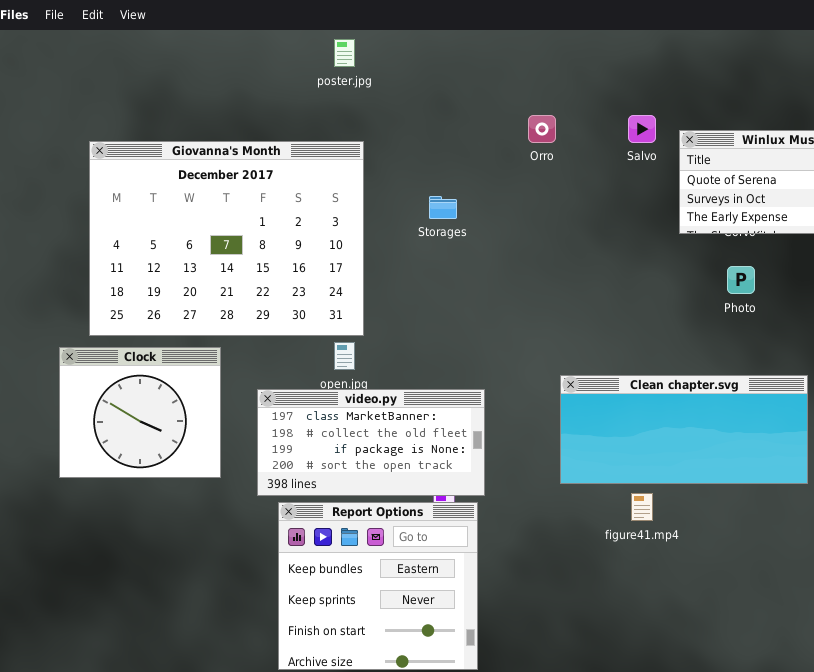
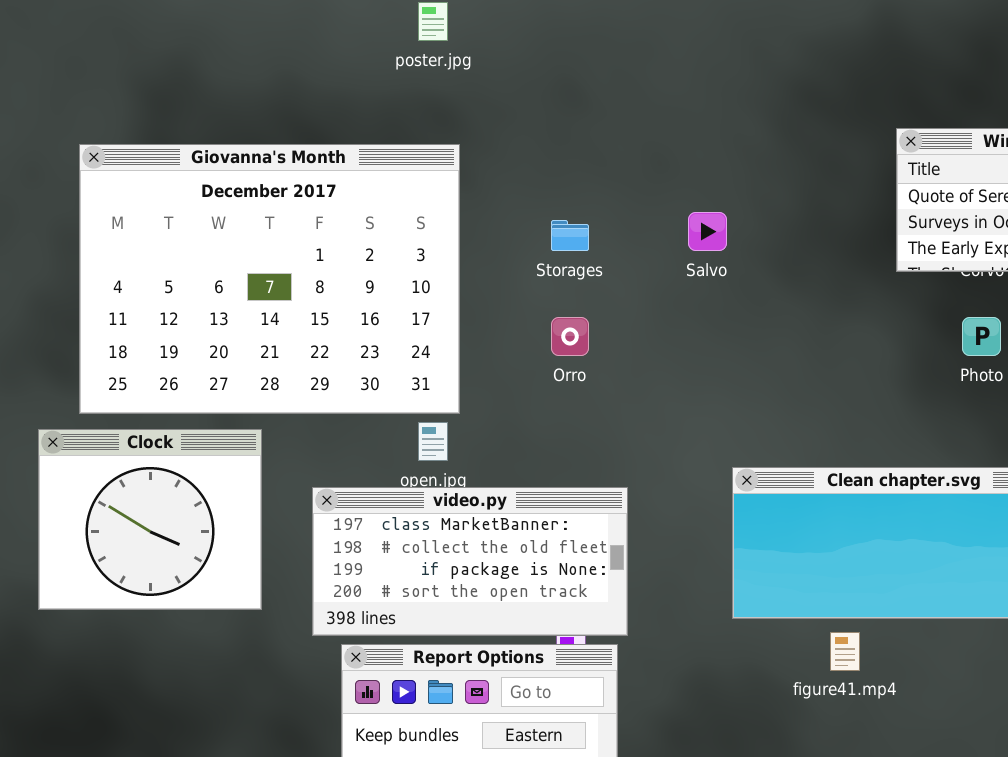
Orro: [528,115,556,143] -> [551,317,589,356], moved
Salvo: [628,115,656,143] -> [688,212,727,251], moved

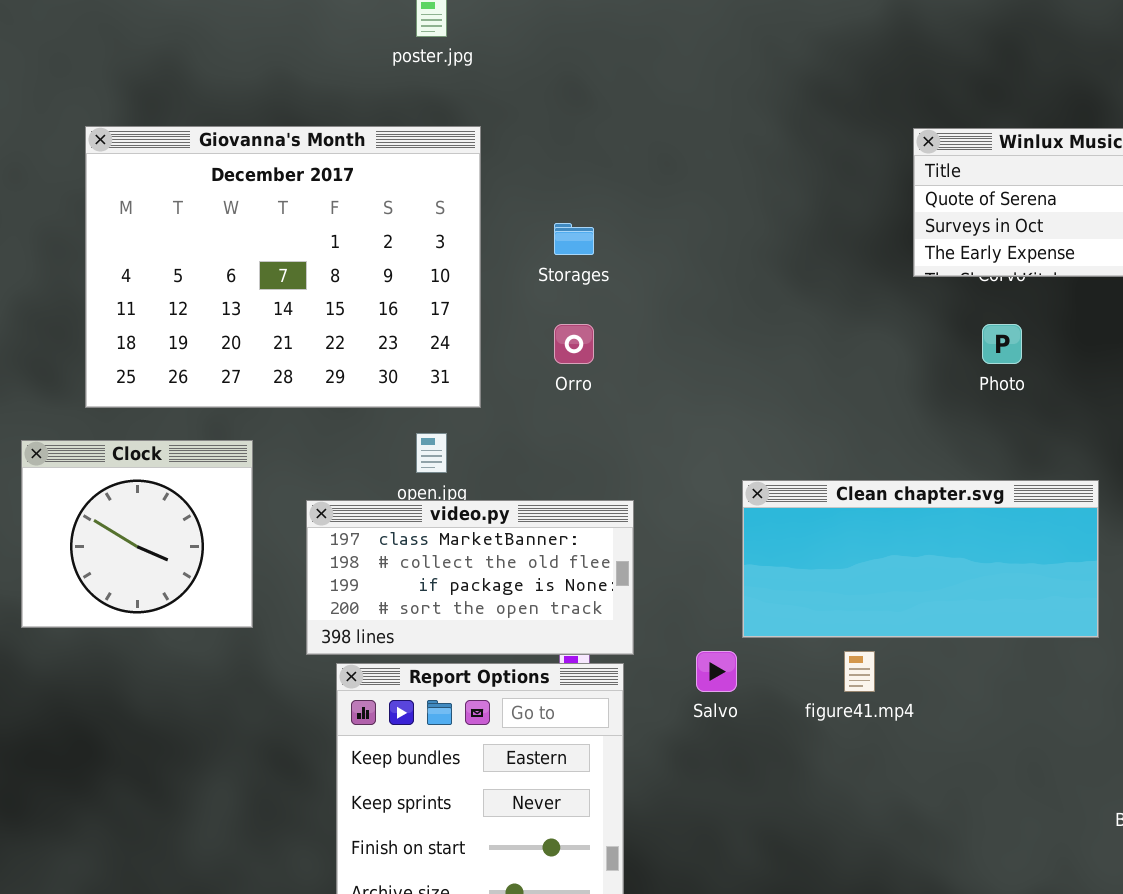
Giovanna's Month: [79,144,460,414] -> [85,126,481,408], moved
Salvo: [688,212,727,251] -> [696,651,737,692], moved

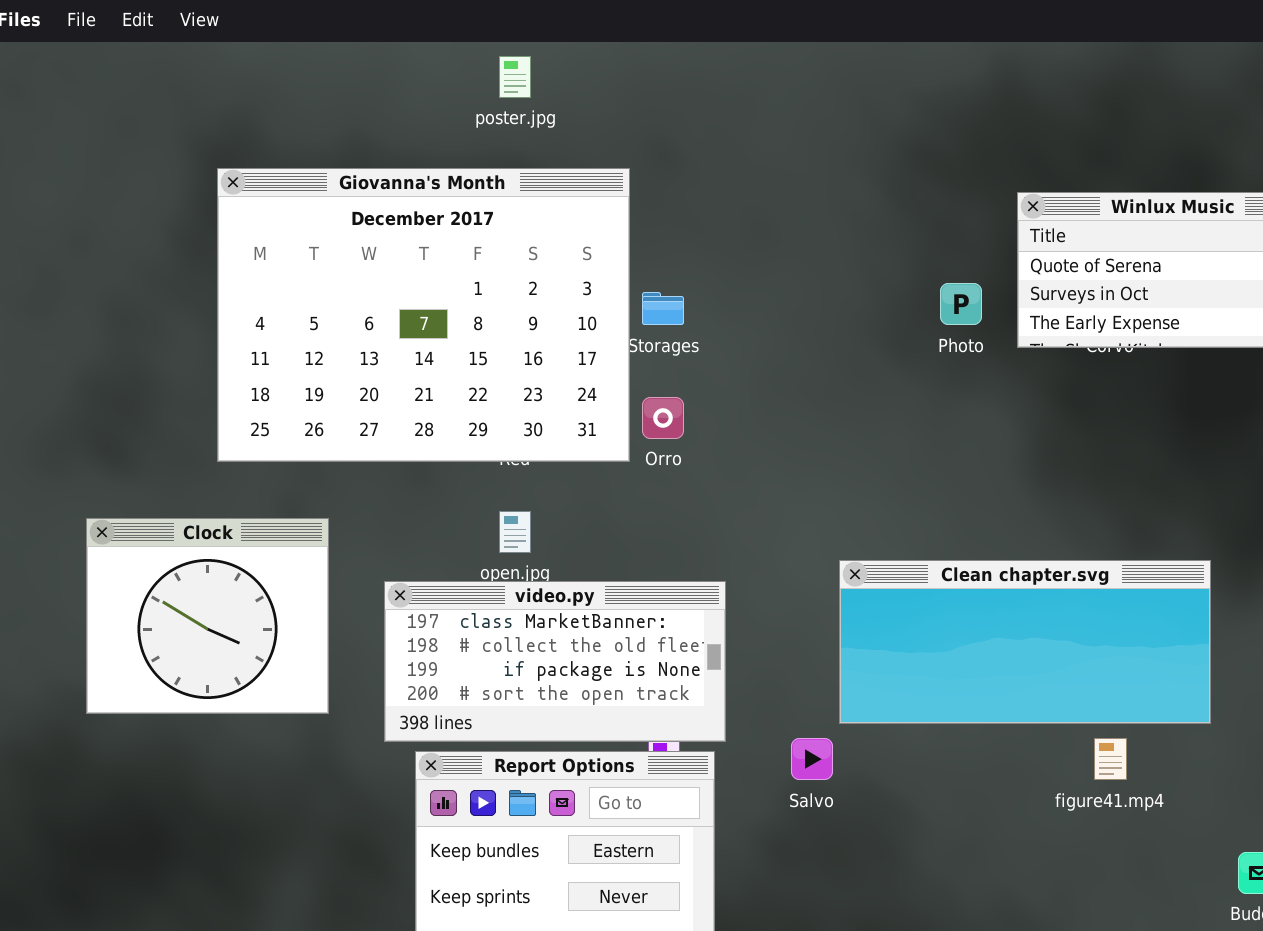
Giovanna's Month: [85,126,481,408] -> [217,168,630,462], moved
Photo: [982,324,1022,364] -> [940,283,982,325], moved
figure41.mp4: [844,651,875,692] -> [1094,738,1127,780], moved

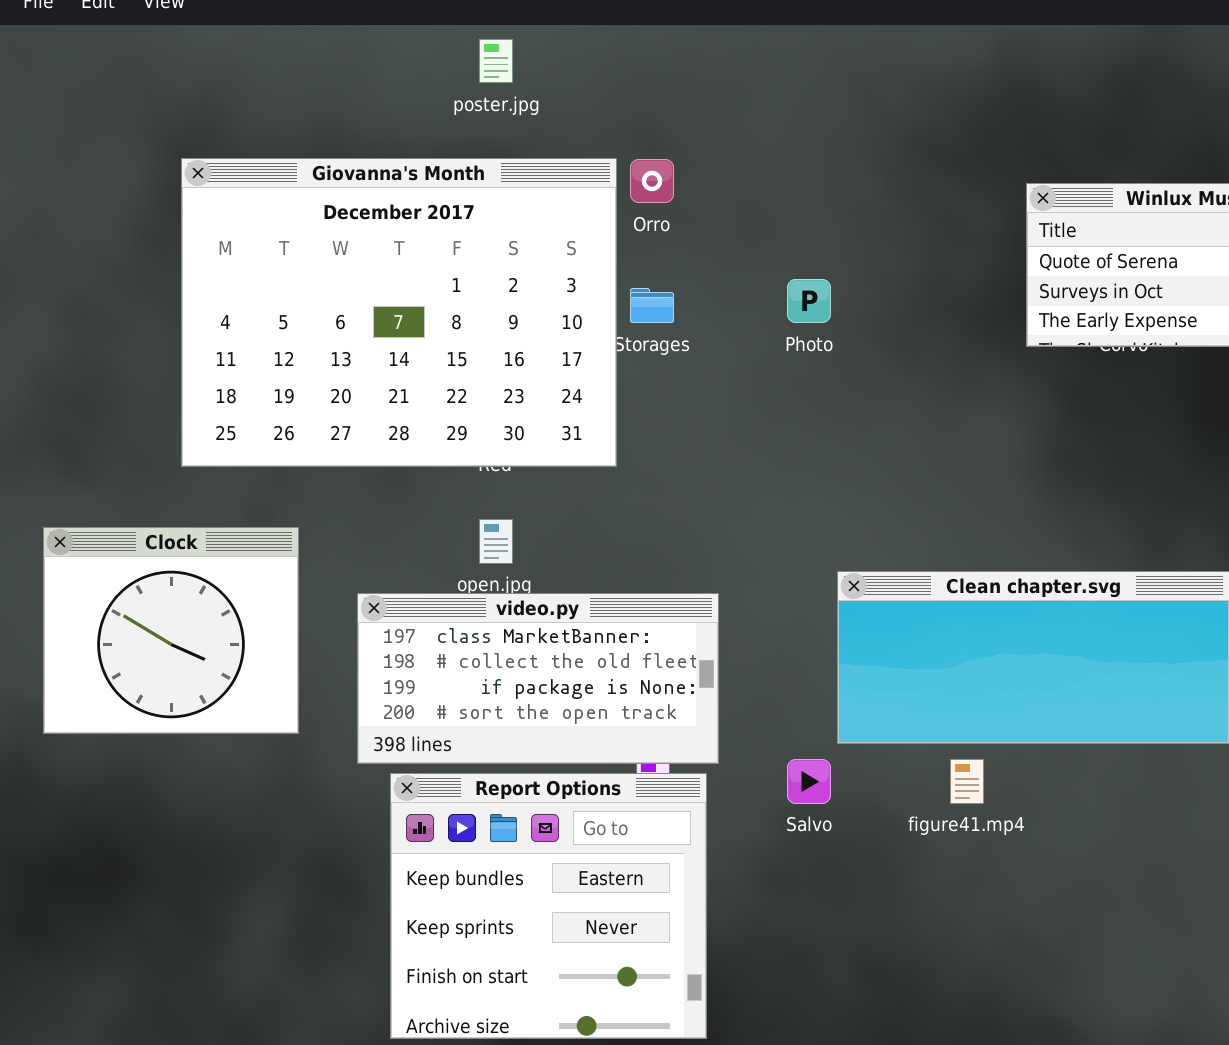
Photo: [940,283,982,325] -> [787,279,831,323], moved
Orro: [642,397,684,439] -> [630,159,674,203], moved
figure41.mp4: [1094,738,1127,780] -> [950,759,984,804], moved

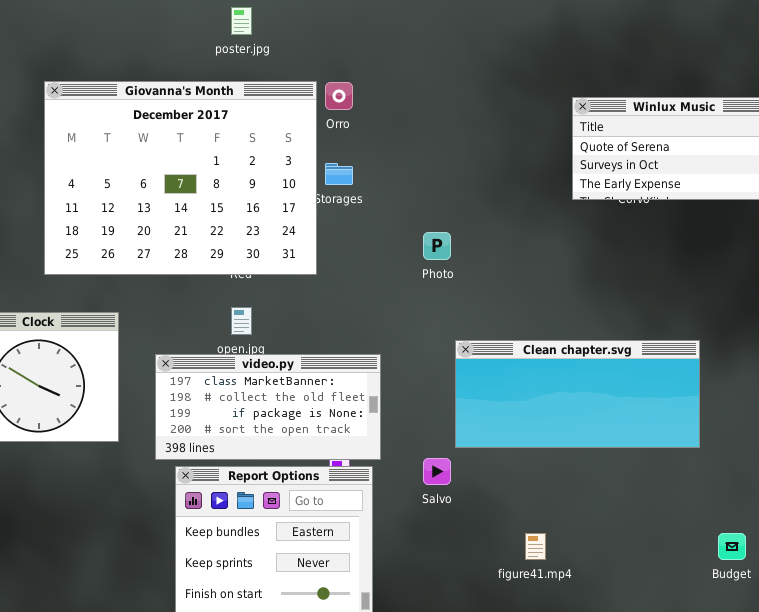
Photo: [787,279,831,323] -> [423,232,451,260], moved
figure41.mp4: [950,759,984,804] -> [525,533,546,560], moved

